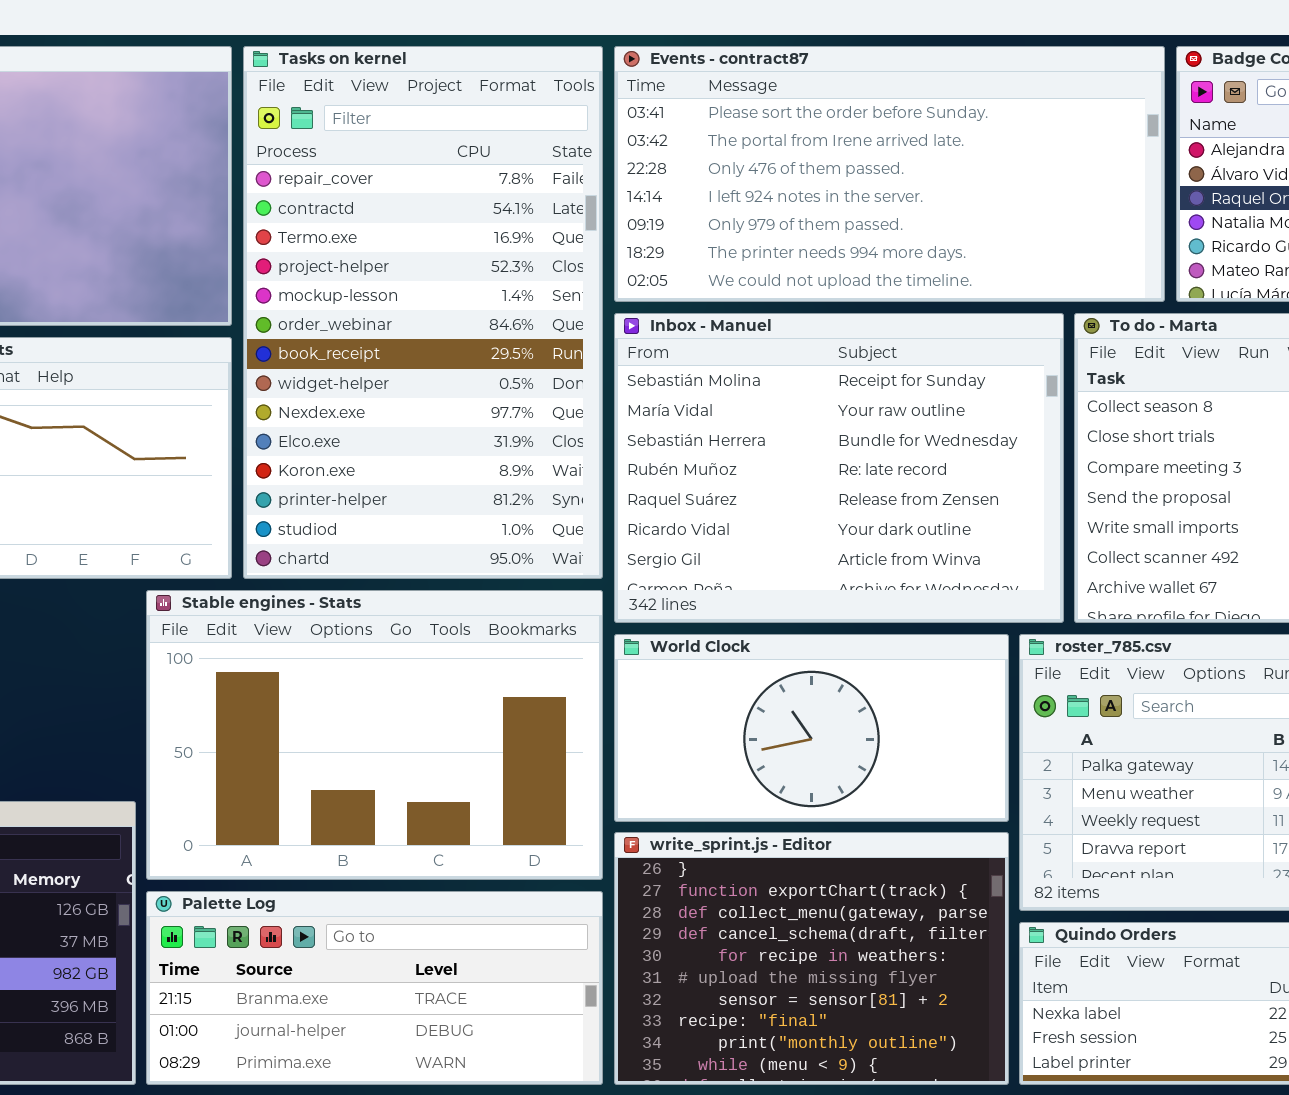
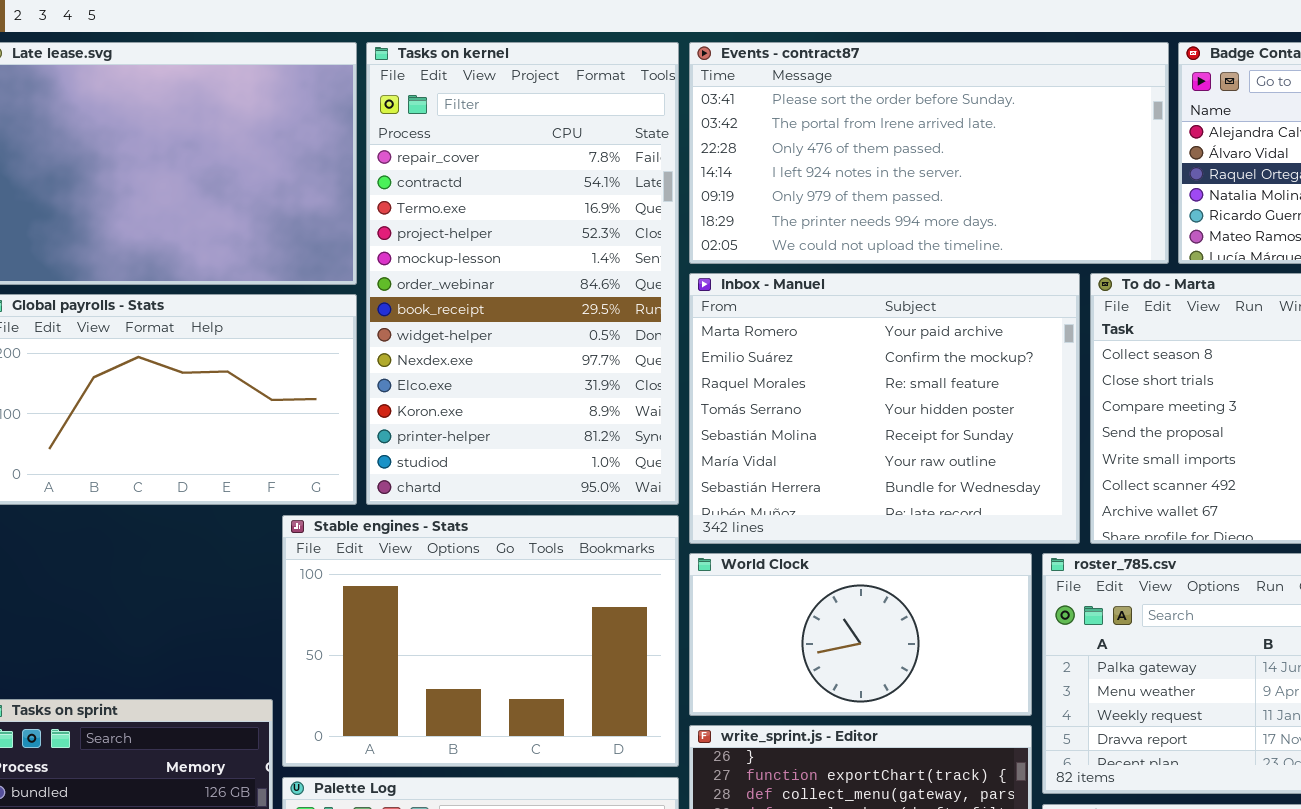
Inbox - Manuel: [614,313,1064,623] -> [689,273,1080,544], scrolled up 4 rows

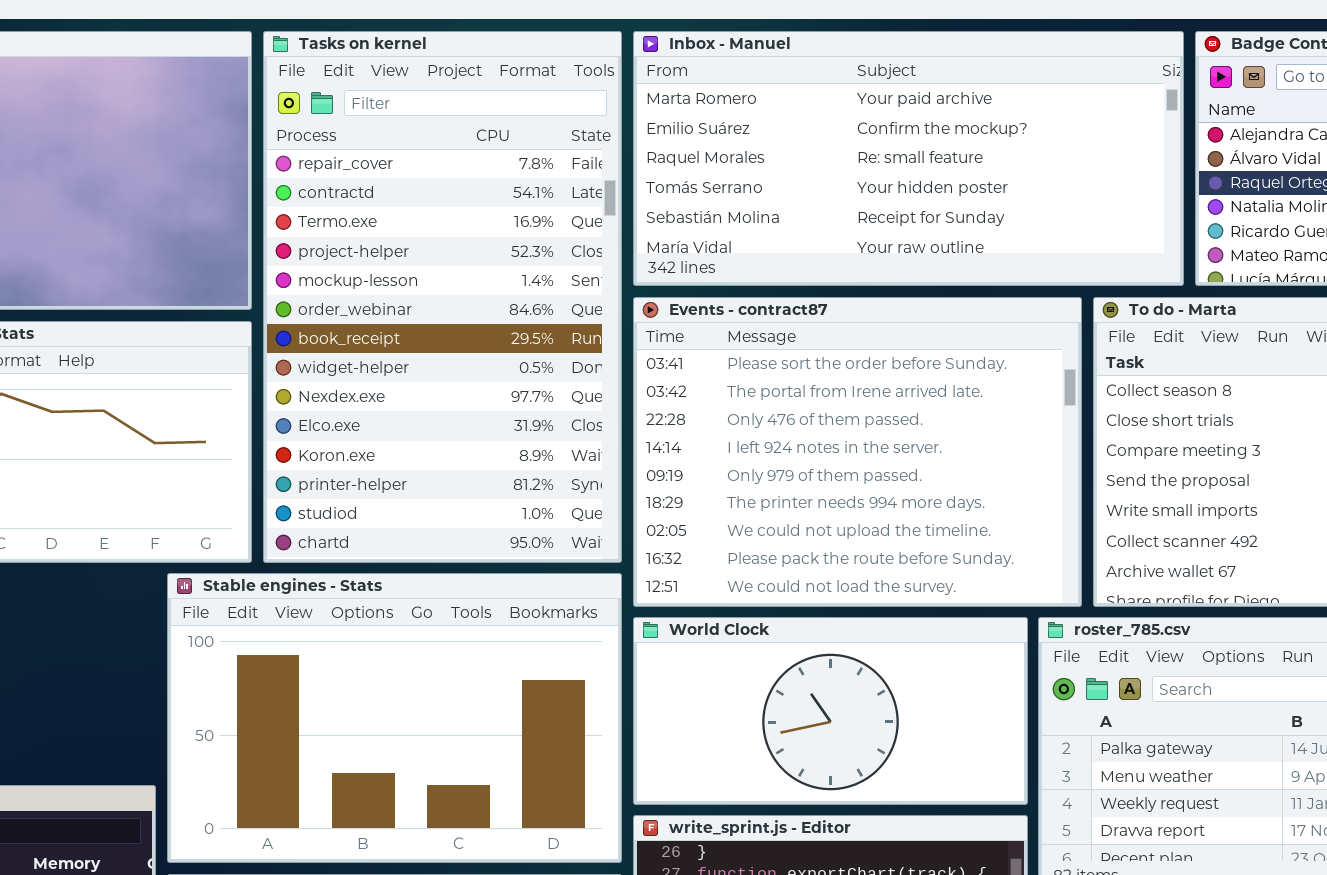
Events - contract87: [689,42,1169,264] -> [633,297,1082,607], moved, resized
Inbox - Manuel: [689,273,1080,544] -> [633,31,1184,286], moved, resized

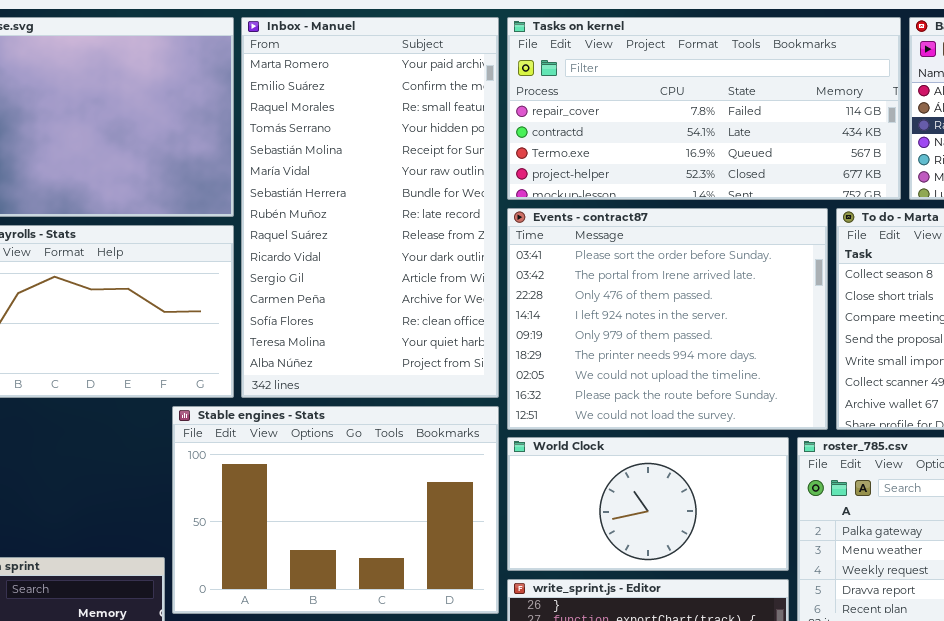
Tasks on kernel: [263,31,622,563] -> [507,17,901,200], moved, resized
Inbox - Manuel: [633,31,1184,286] -> [241,17,499,398], moved, resized

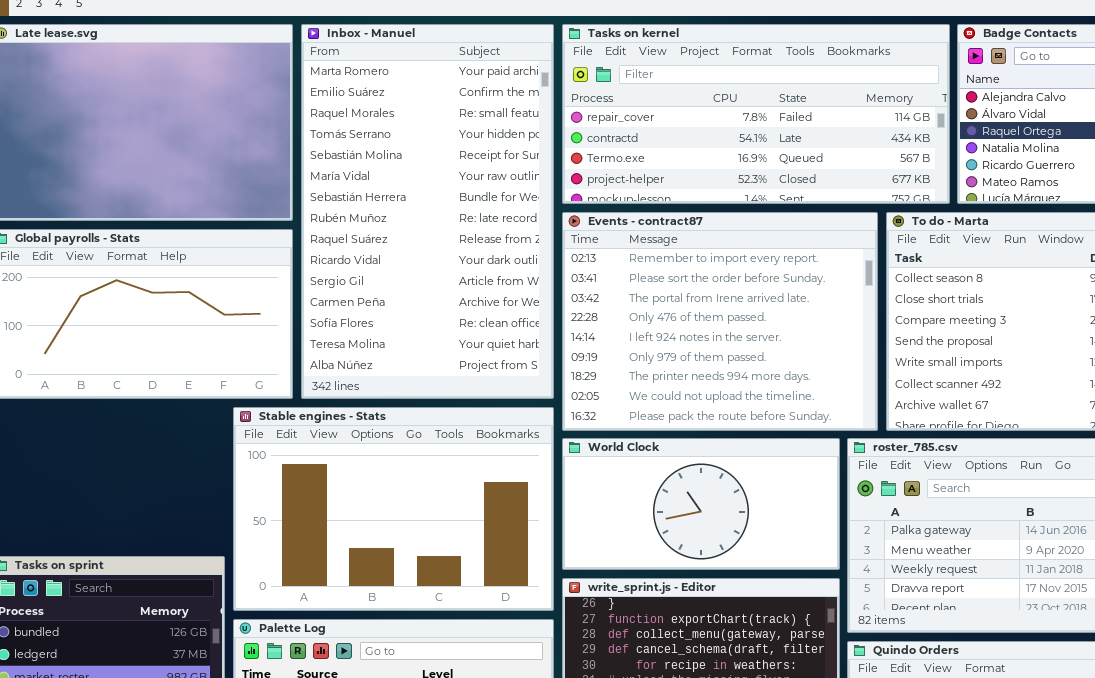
Events - contract87: [507,208,828,430] -> [562,212,878,431], scrolled up 1 row

